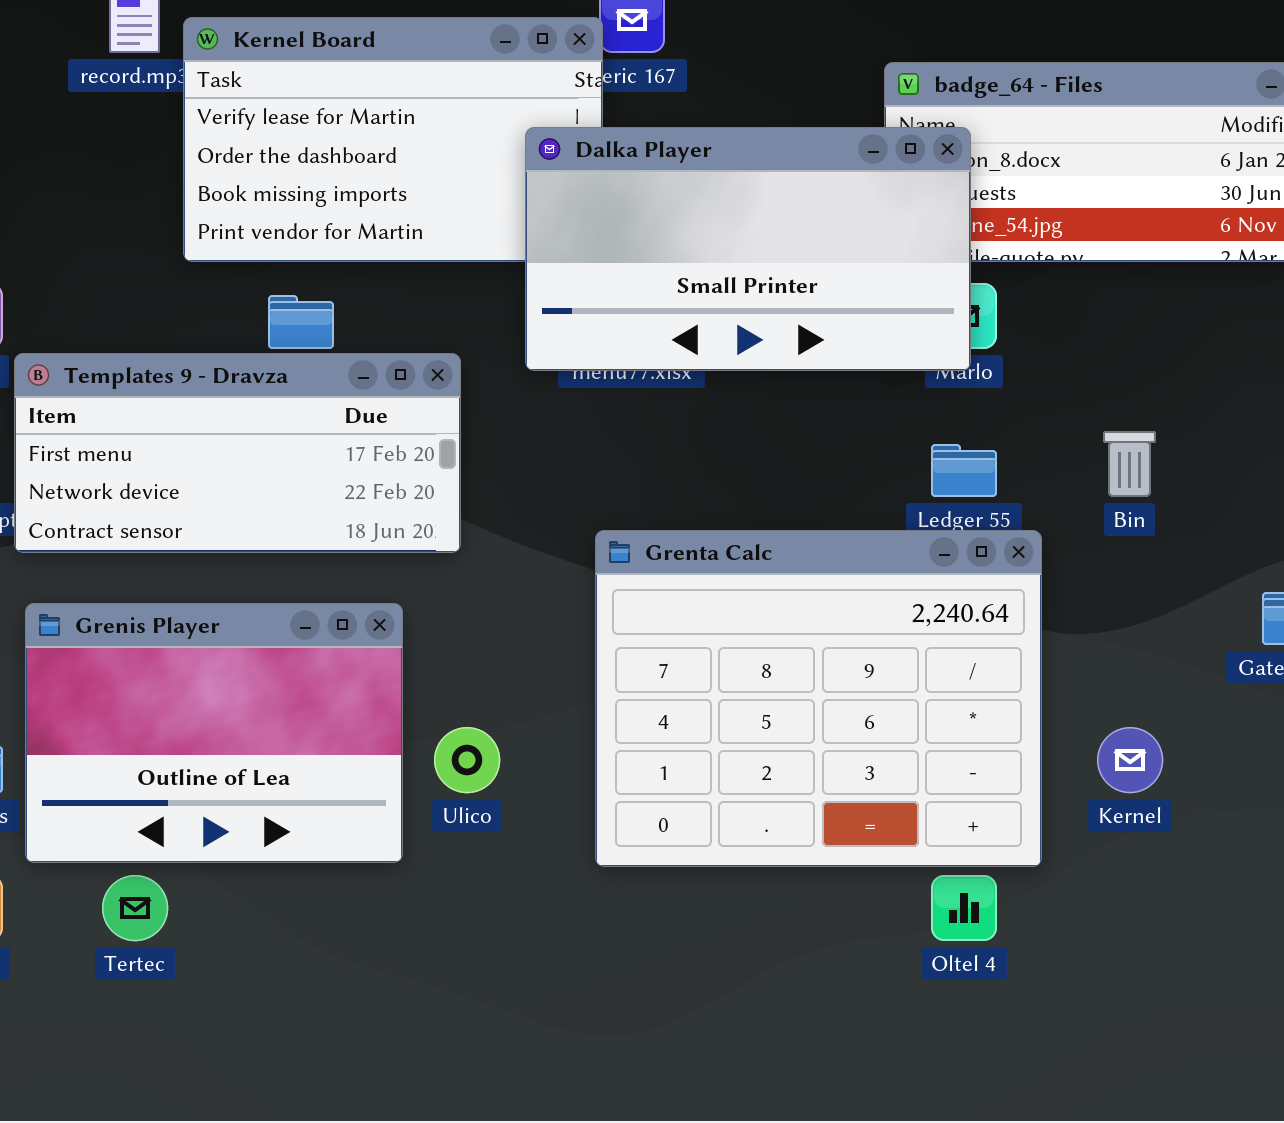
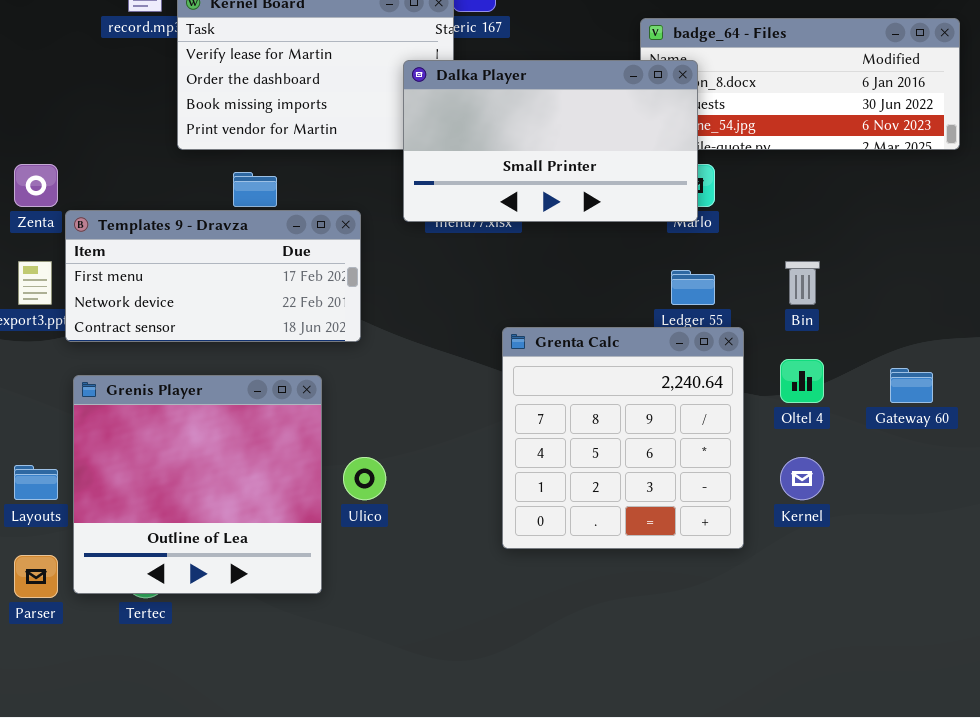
Grenta Calc: [595,530,1042,867] -> [502,327,744,549], resized
Grenis Player: [25,603,403,863] -> [73,375,322,594], resized
Oltel 4: [931,875,997,941] -> [780,359,824,403], moved

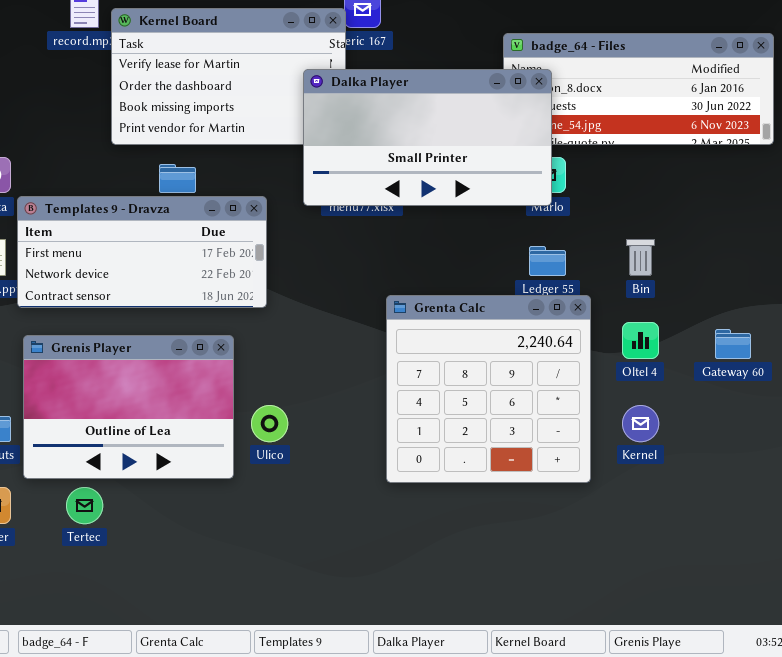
Grenis Player: [73,375,322,594] -> [23,335,234,479], resized

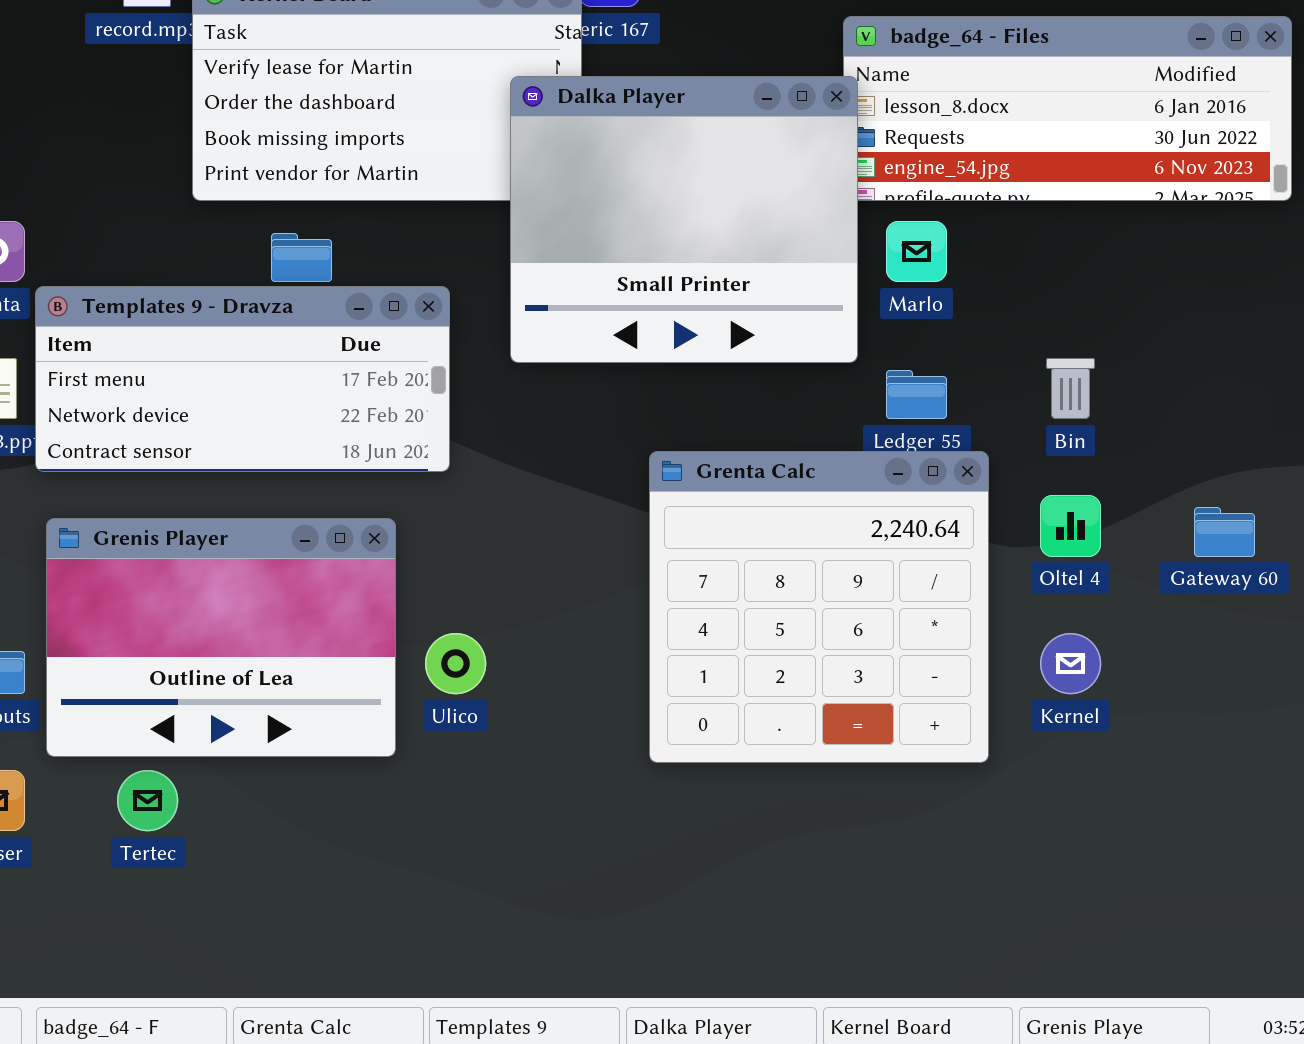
Dalka Player: [303,69,552,206] -> [510,76,858,363], resized

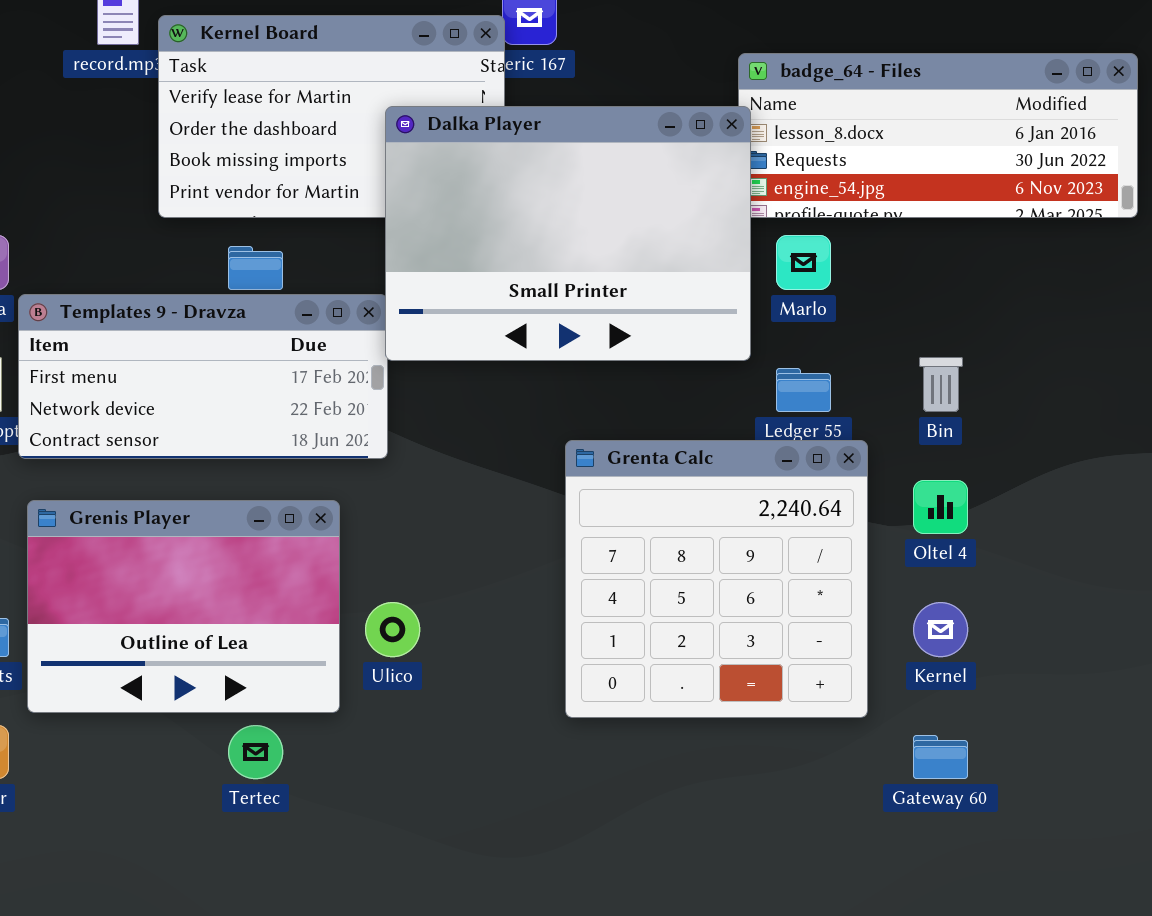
Dalka Player: [510,76,858,363] -> [385,106,751,361], resized
Gateway 60: [1194,507,1255,557] -> [913,735,968,779], moved
Tertec: [117,770,178,831] -> [228,725,283,779], moved

